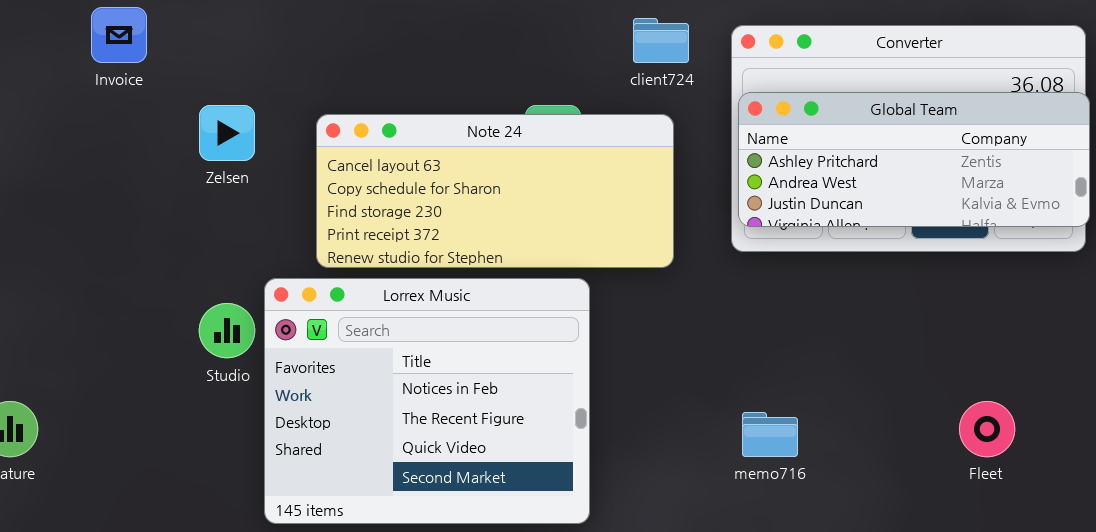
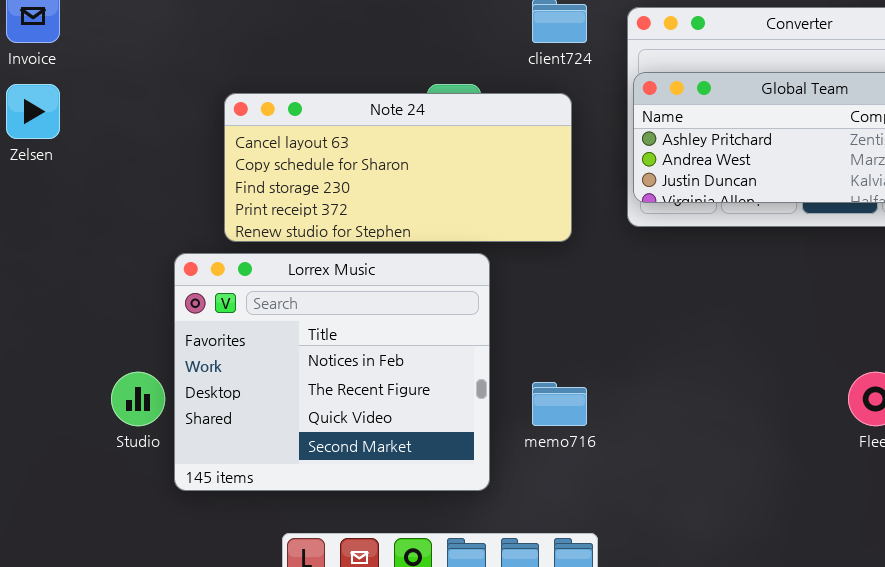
Zelsen: [199,105,255,161] -> [6,84,60,139], moved
Studio: [199,303,255,358] -> [111,372,165,426], moved
memo716: [742,412,798,457] -> [532,382,587,426], moved

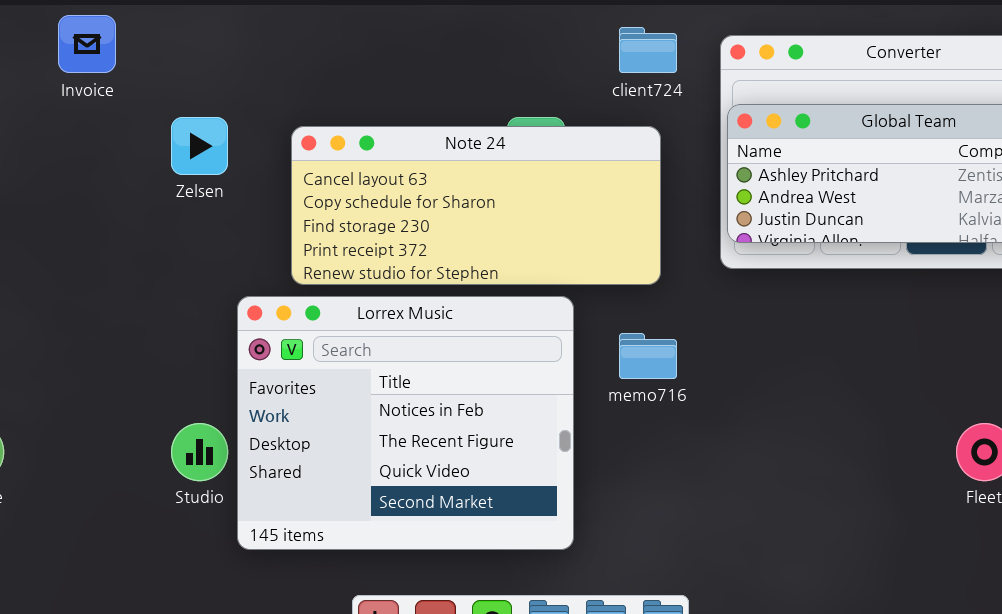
Zelsen: [6,84,60,139] -> [171,117,228,175], moved
memo716: [532,382,587,426] -> [619,333,677,379], moved

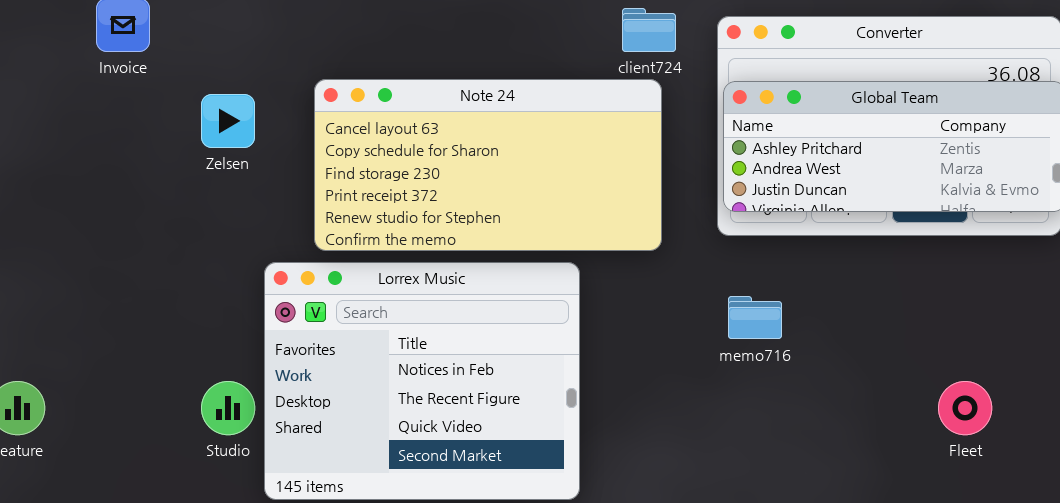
Note 24: [291,126,661,285] -> [314,79,662,251], resized
memo716: [619,333,677,379] -> [728,296,782,339], moved

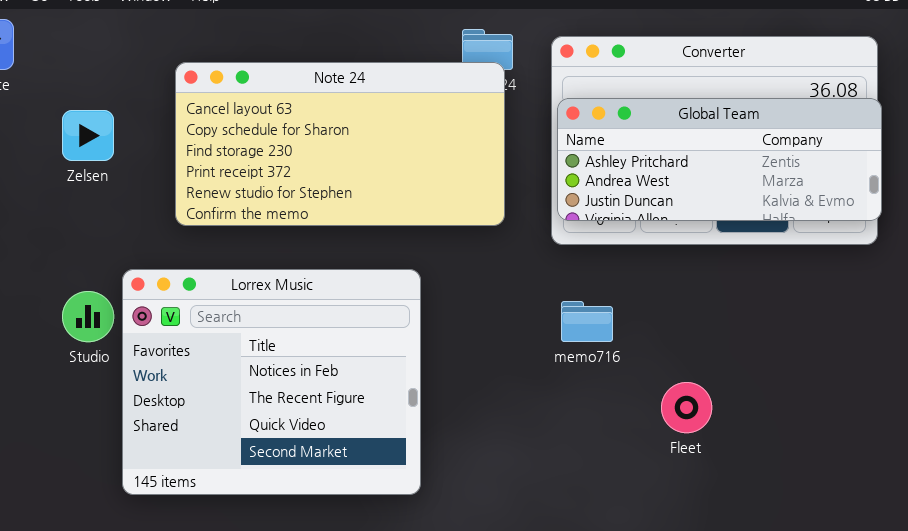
Note 24: [314,79,662,251] -> [175,62,505,226], moved
Studio: [201,381,255,435] -> [62,291,114,342], moved
Fleet: [938,381,992,435] -> [661,382,712,433], moved

